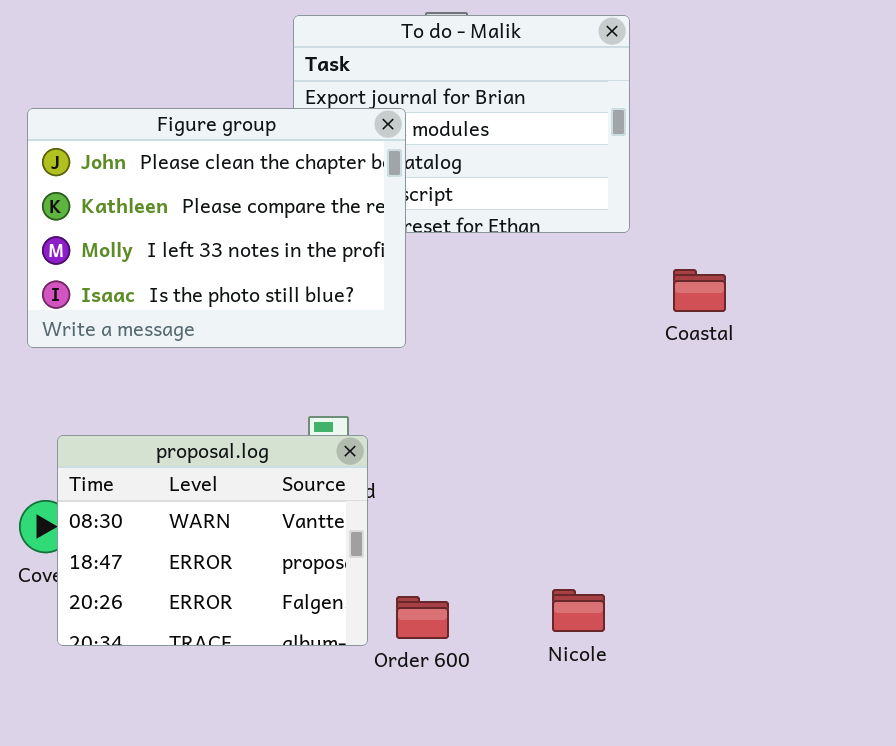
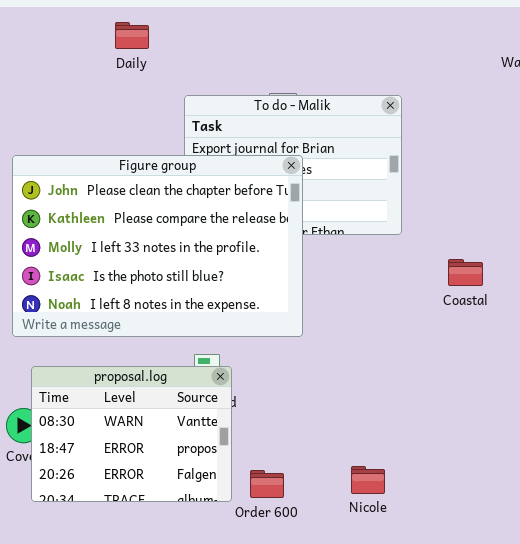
Figure group: [27,108,406,348] -> [12,155,303,337], resized
Coastal: [673,269,726,312] -> [448,259,483,286], moved

